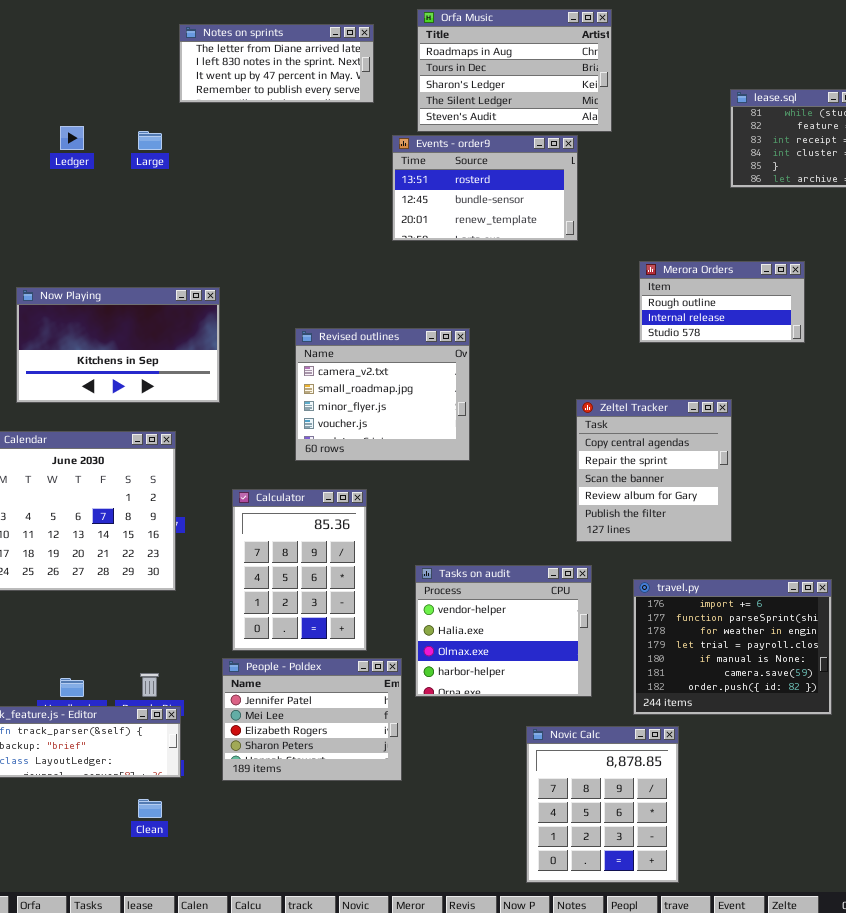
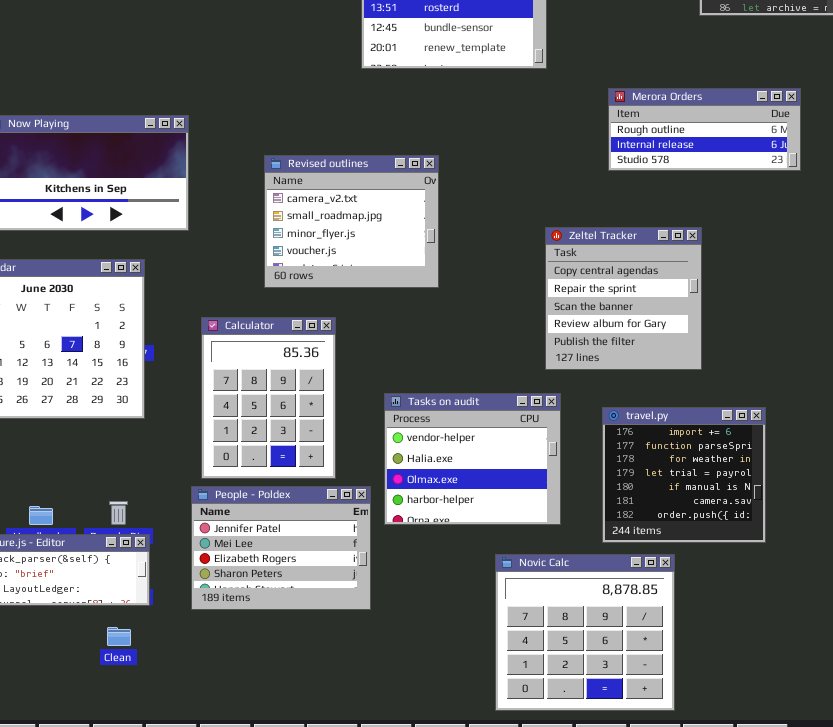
Merora Orders: [639,261,805,343] -> [608,88,801,171], resized
travel.py: [633,579,832,715] -> [602,407,766,543], resized
Novic Calc: [526,726,679,883] -> [495,554,675,711], resized

